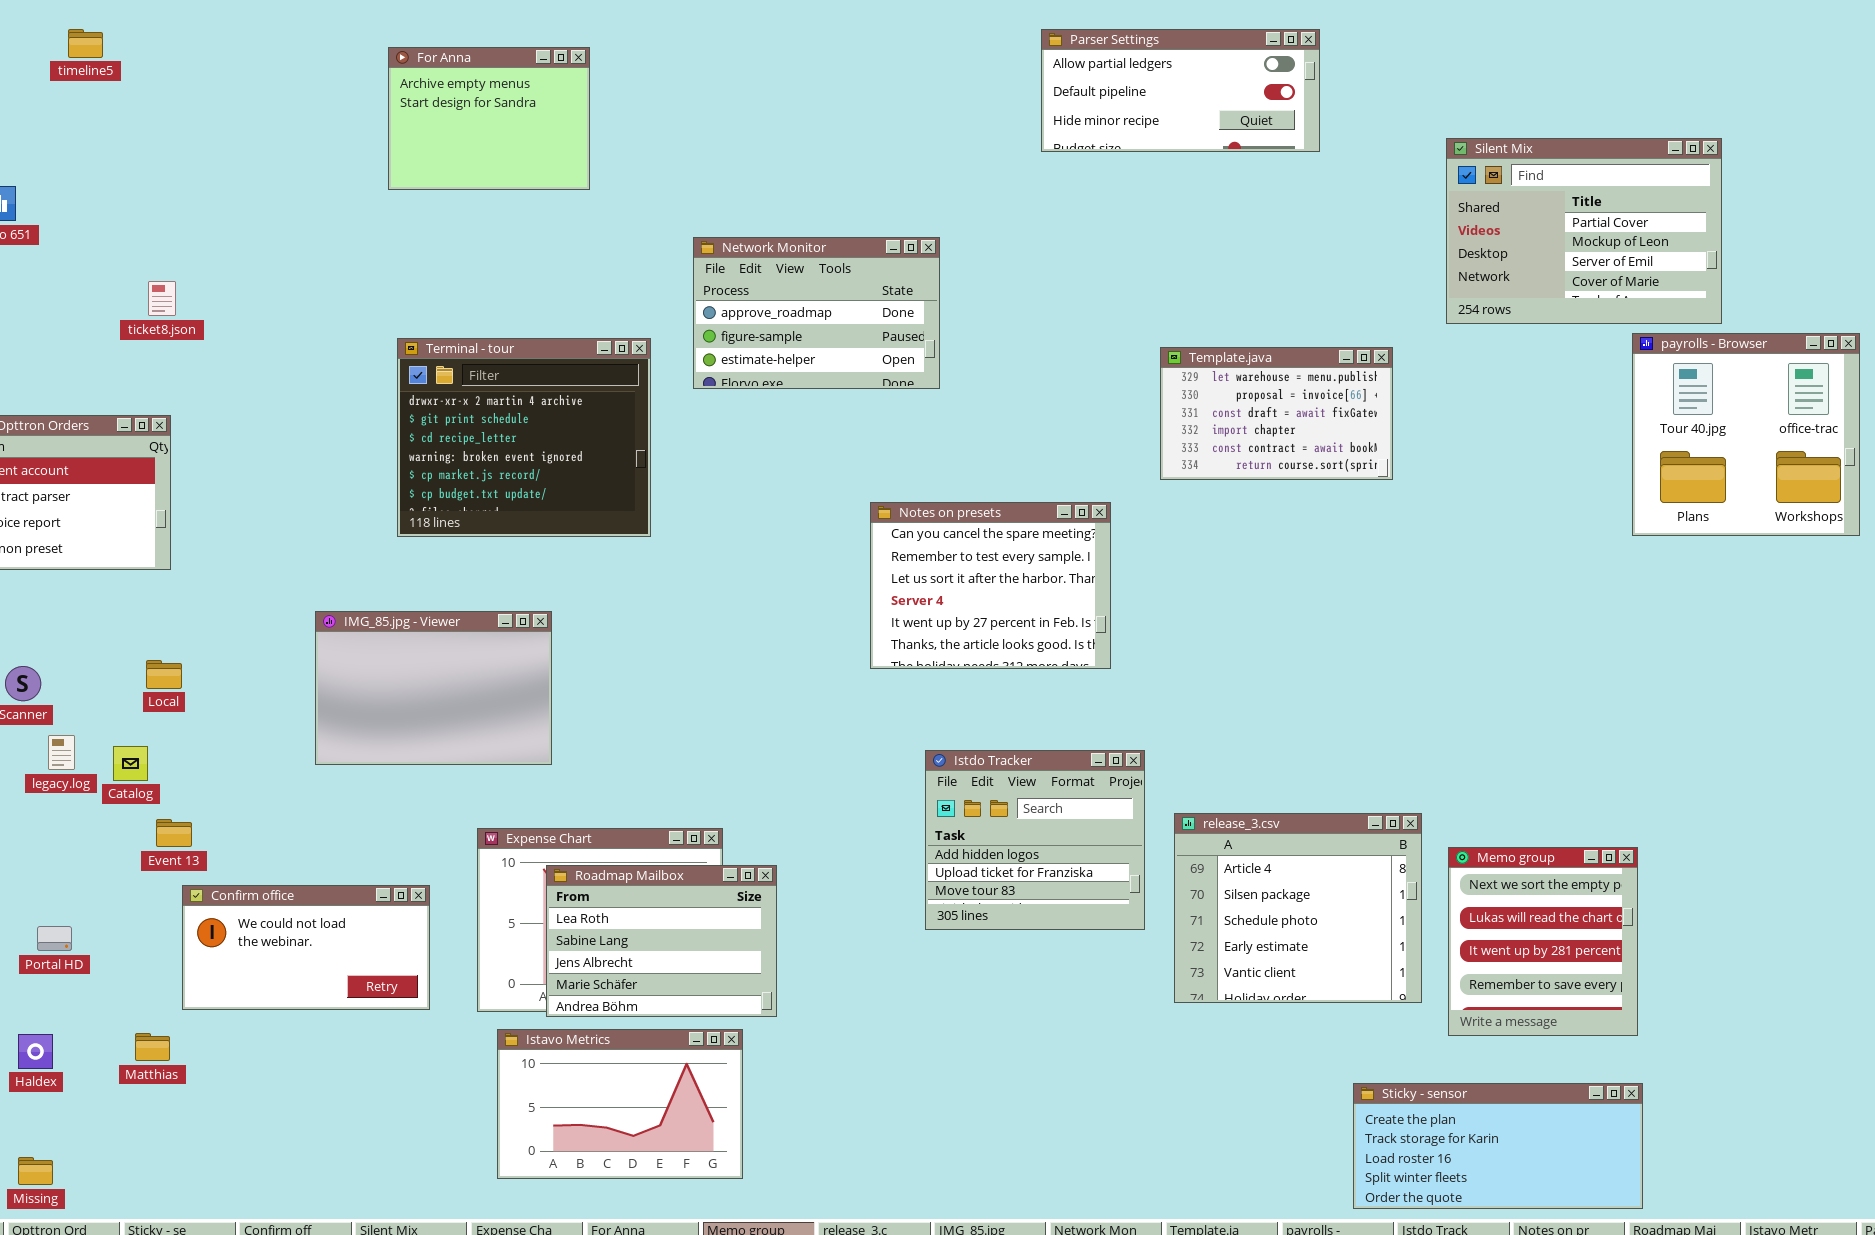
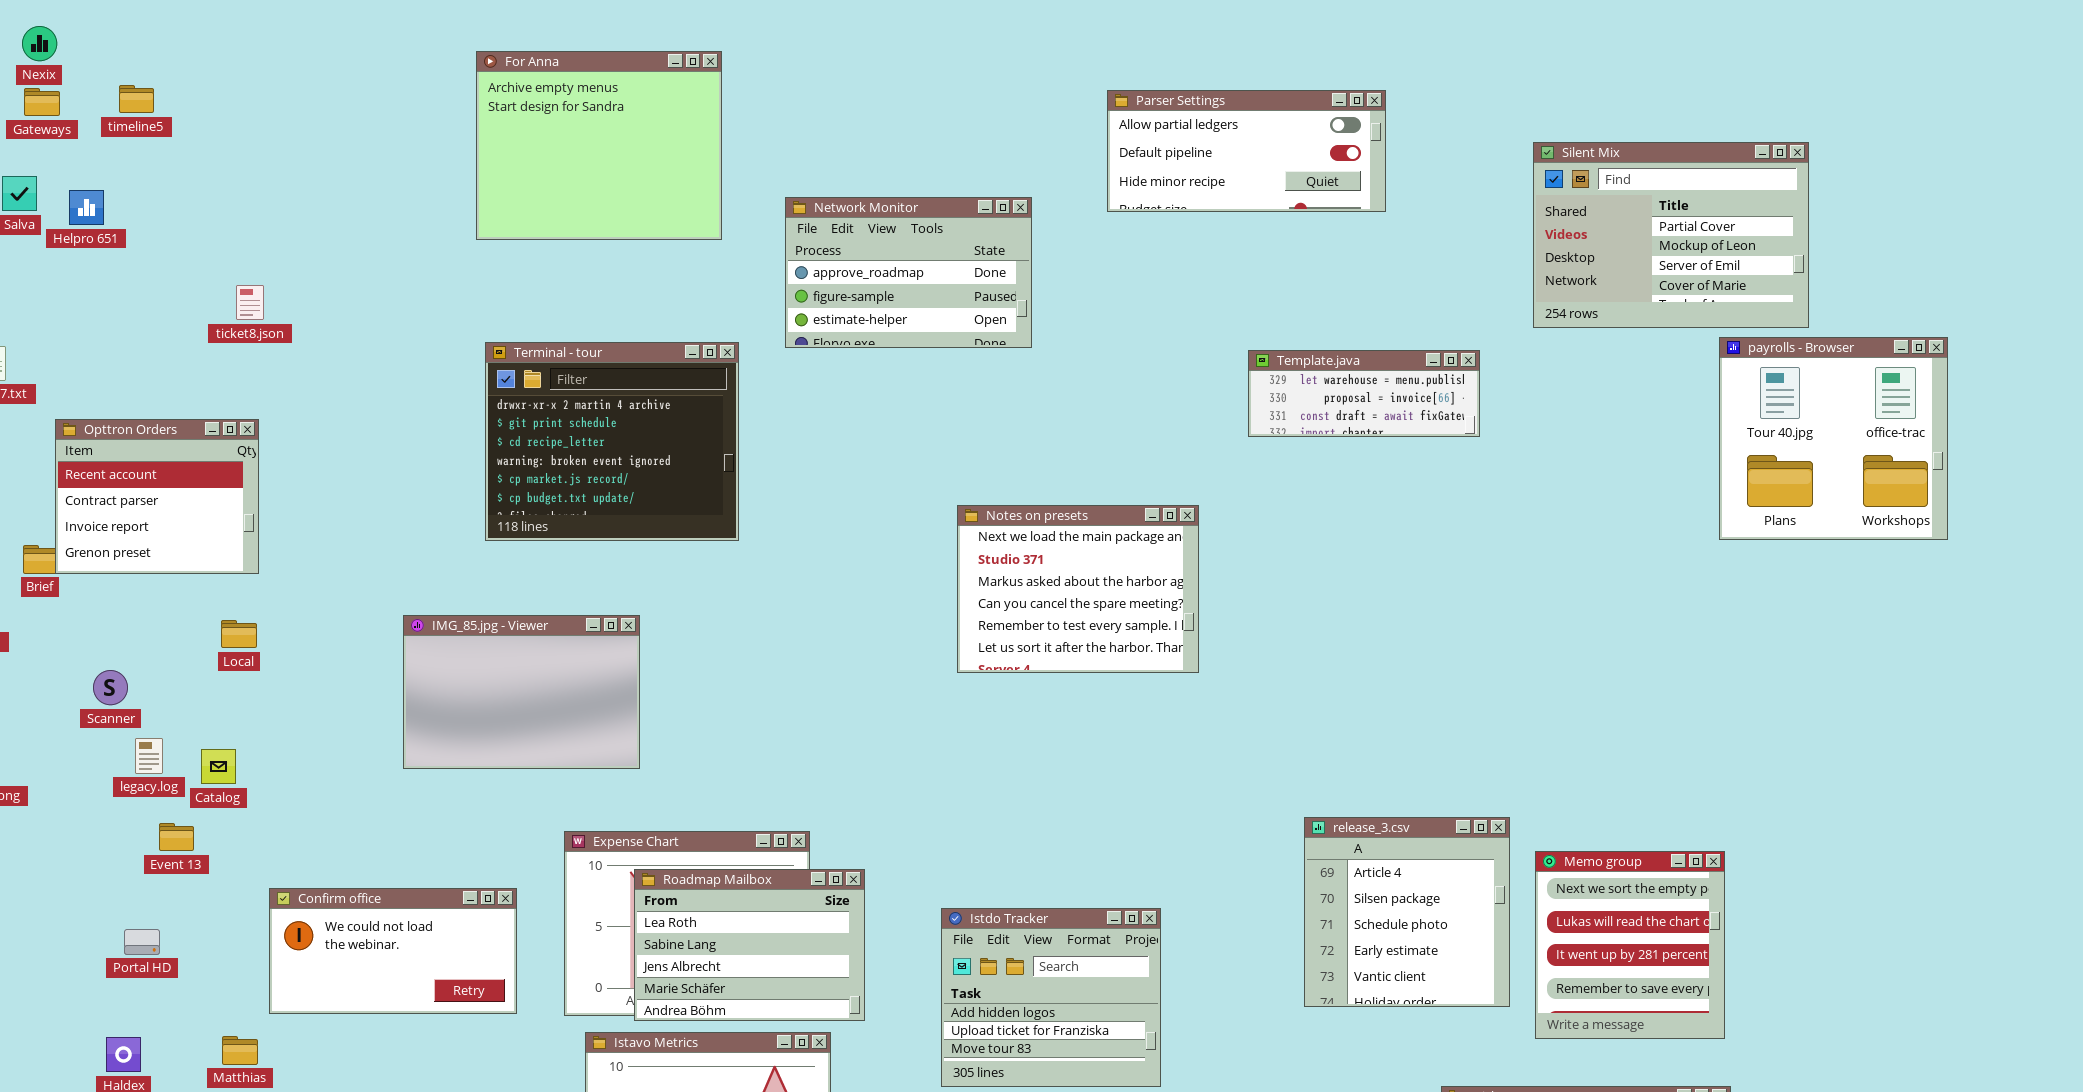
timeline5: [68,29,103,58] -> [119,85,154,113], moved
Parser Settings: [1041,29,1320,152] -> [1107,90,1386,212], moved
For Anna: [388,47,590,190] -> [476,51,722,240], resized
Network Monitor: [693,237,940,389] -> [785,197,1032,348], moved
Template.java: [1160,347,1393,480] -> [1248,350,1480,437], resized
Notes on presets: [870,502,1111,669] -> [957,505,1199,673], scrolled up 3 rows
Local: [146,660,182,689] -> [221,620,257,648], moved
Istdo Tracker: [925,750,1145,930] -> [941,908,1161,1087], moved
release_3.csv: [1174,813,1422,1003] -> [1304,817,1510,1007], resized
Event 13: [156,819,192,847] -> [159,823,194,851], moved

